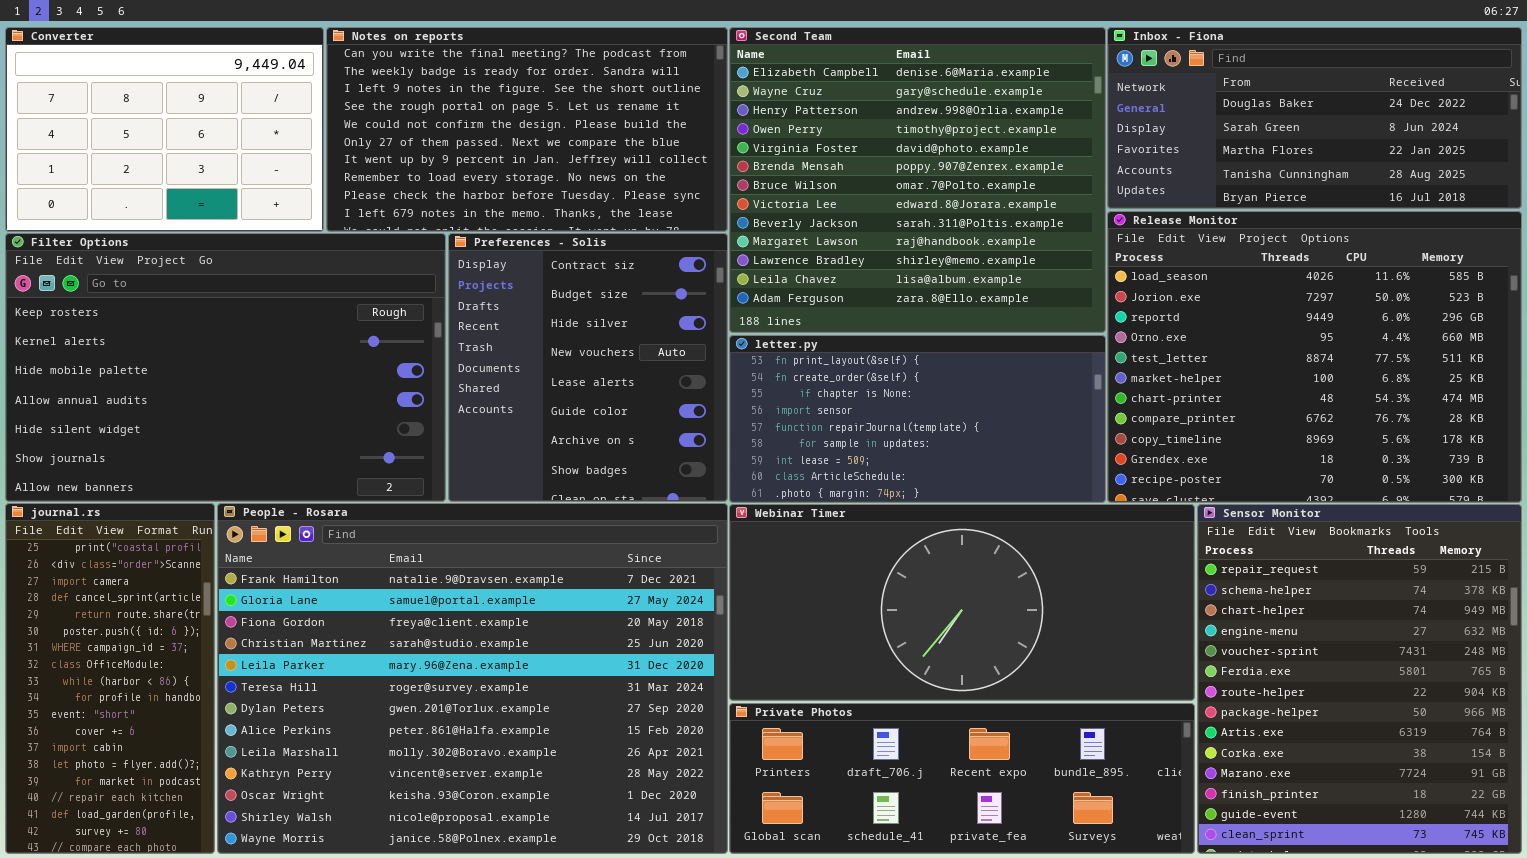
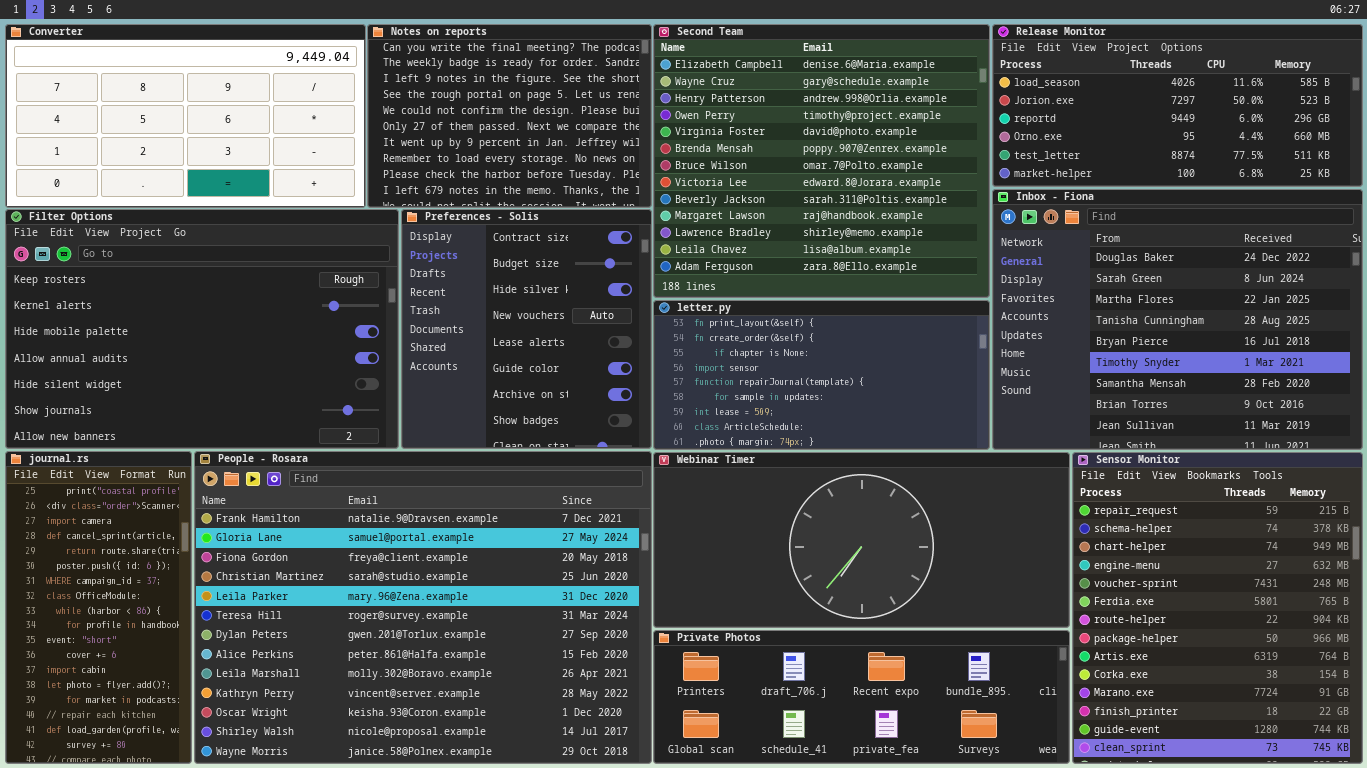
Converter: [5,27,324,232] -> [5,24,366,208], resized
Notes on reports: [326,27,728,232] -> [367,24,652,208], resized
Inbox - Fiona: [1107,27,1522,209] -> [992,189,1363,450], moved, resized
Release Monitor: [1107,211,1522,503] -> [992,24,1363,187], moved, resized

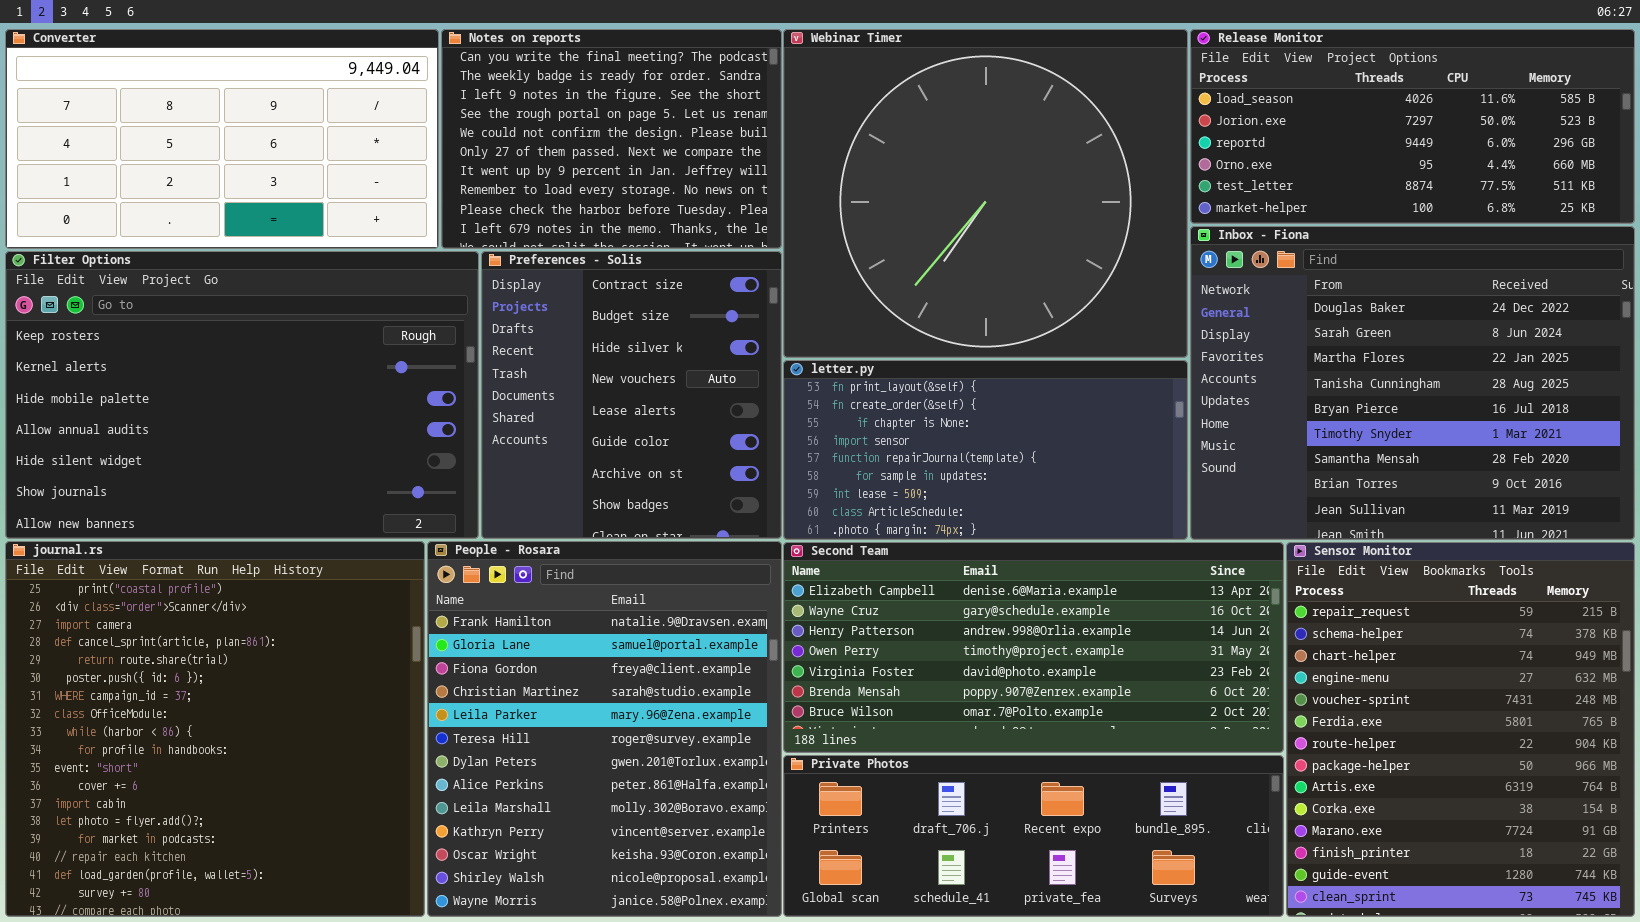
Second Team: [653,24,990,298] -> [783,542,1284,753], moved, resized
journal.rs: [5,451,192,764] -> [5,541,425,917], resized
People - Rosara: [194,451,652,764] -> [427,541,782,917], resized
Webinar Timer: [653,452,1070,628] -> [783,29,1188,358], moved, resized

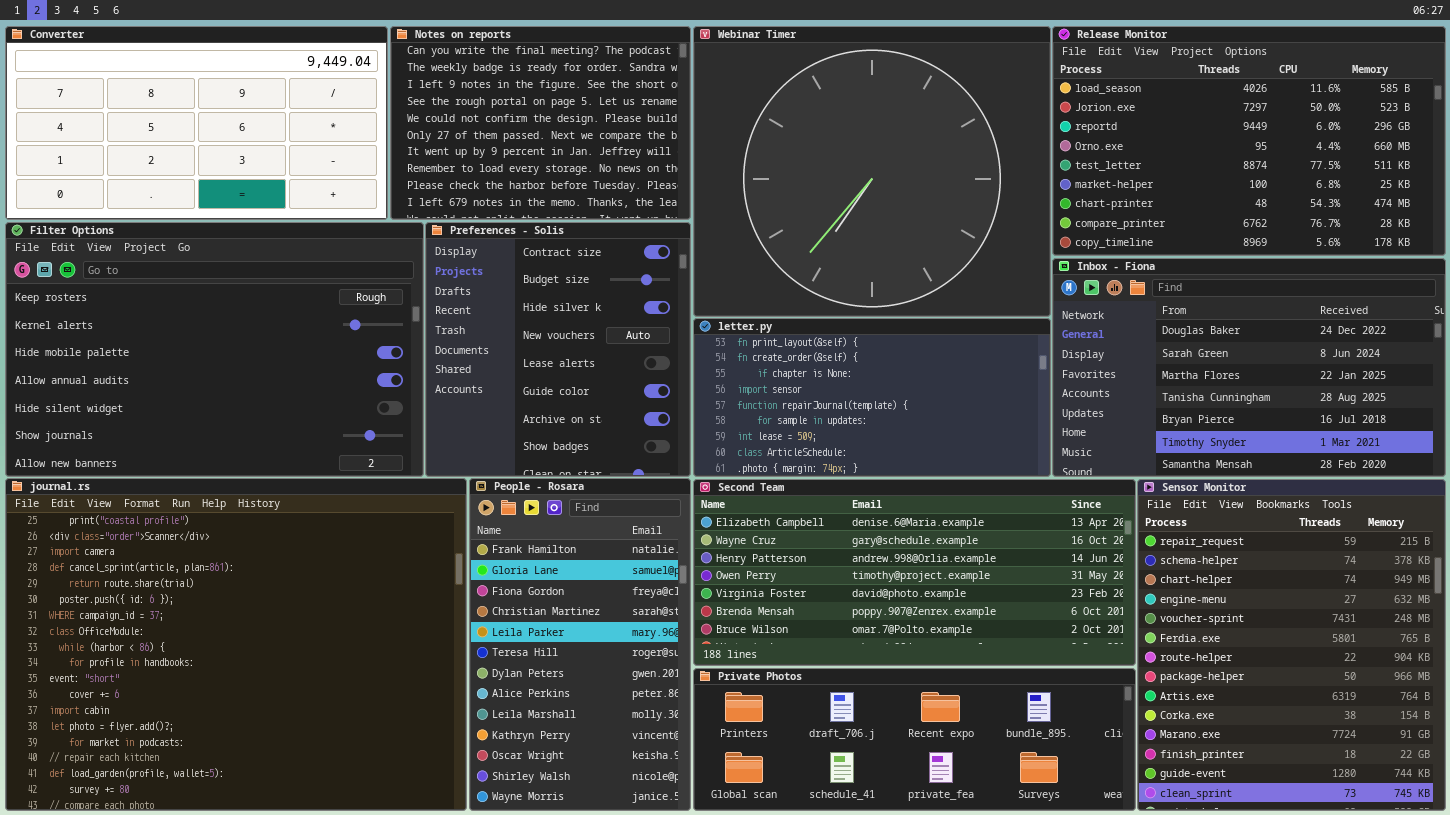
Release Monitor: [1190,29,1635,224] -> [1052,26,1446,256], resized
Inbox - Fiona: [1190,226,1635,540] -> [1052,258,1446,477], resized
journal.rs: [5,541,425,917] -> [5,478,467,811], resized
People - Rosara: [427,541,782,917] -> [469,478,691,811], resized

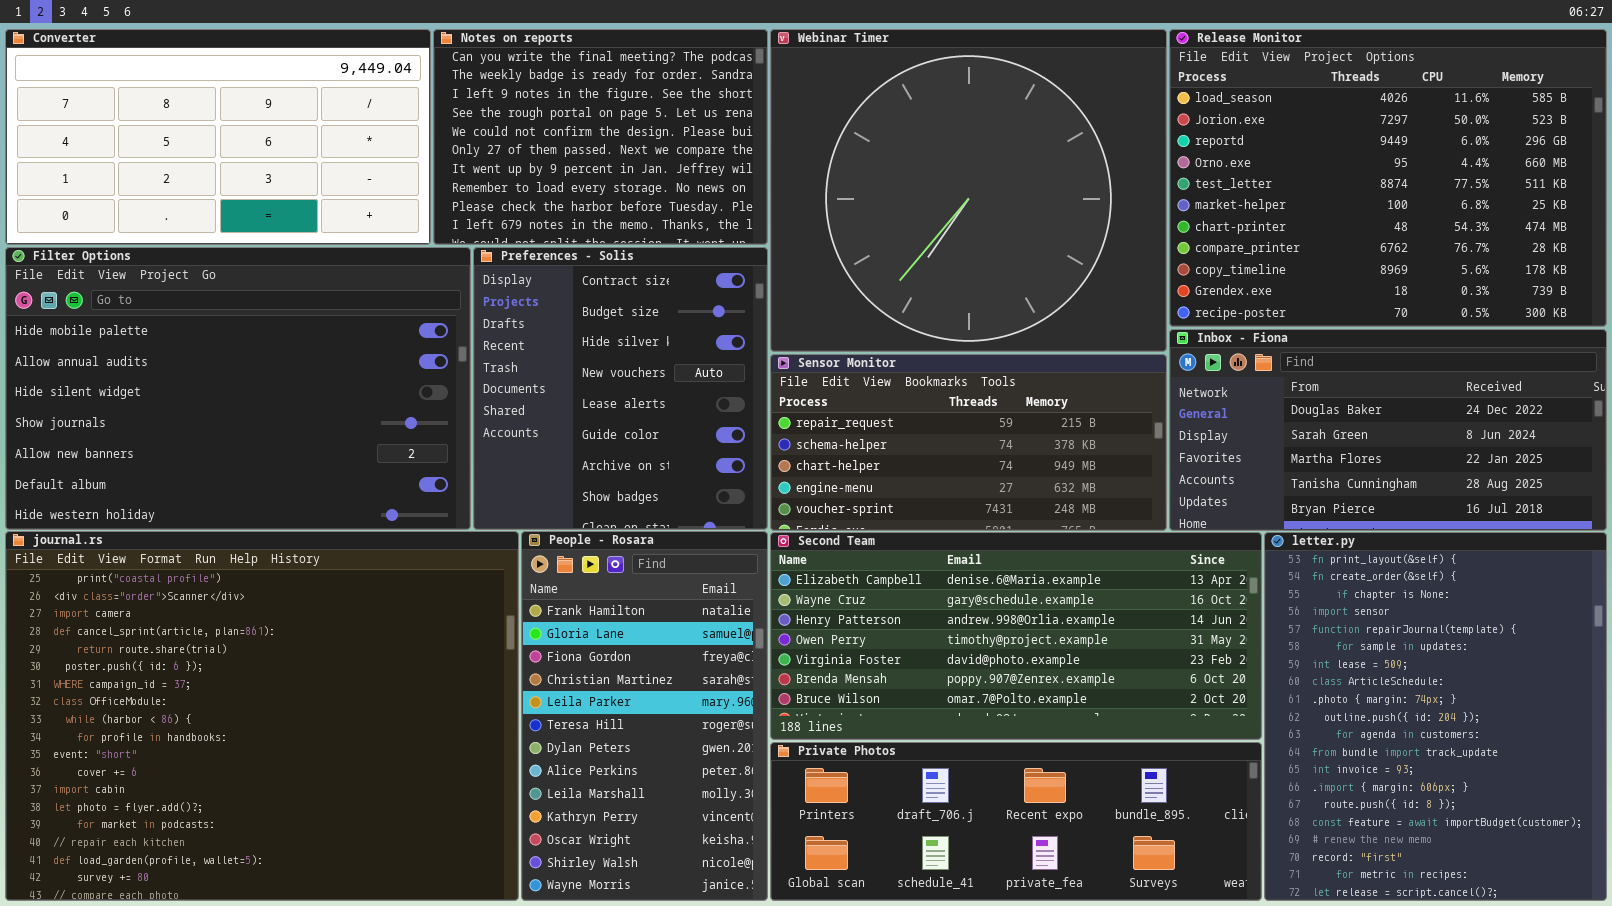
Release Monitor: [1052,26,1446,256] -> [1169,29,1607,327], resized
Filter Options: [5,222,424,477] -> [5,247,471,530], scrolled down 2 rows
Inbox - Fiona: [1052,258,1446,477] -> [1169,329,1607,531], resized
letter.py: [693,318,1051,477] -> [1264,532,1607,901], moved, resized
Sensor Monitor: [1137,479,1446,811] -> [770,354,1167,531], moved, resized

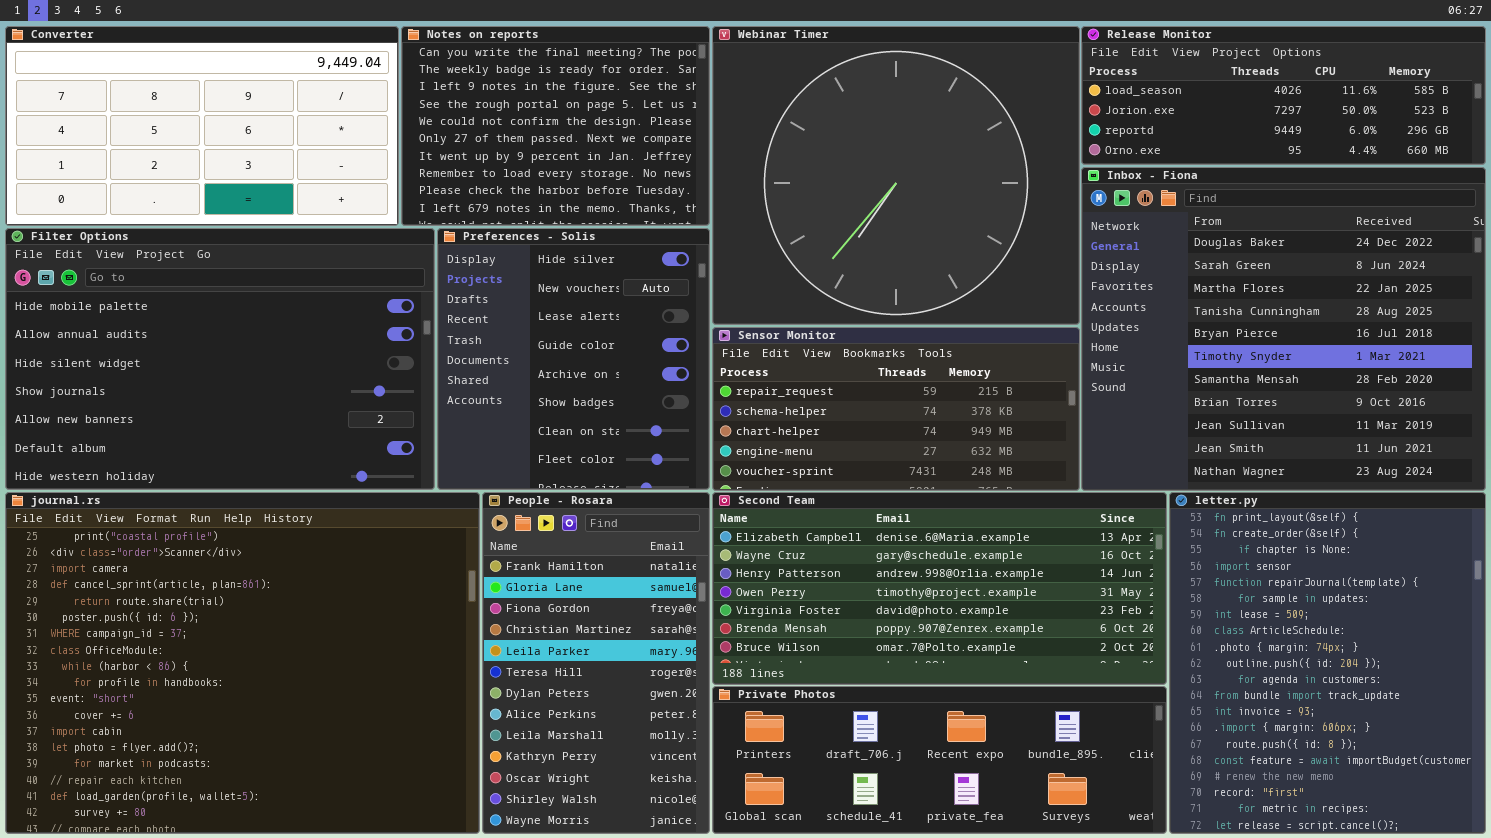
Release Monitor: [1169,29,1607,327] -> [1081,26,1486,165], resized
Preferences - Solis: [473,247,768,530] -> [437,228,710,490], scrolled down 2 rows
Inbox - Fiona: [1169,329,1607,531] -> [1081,167,1486,491], resized

